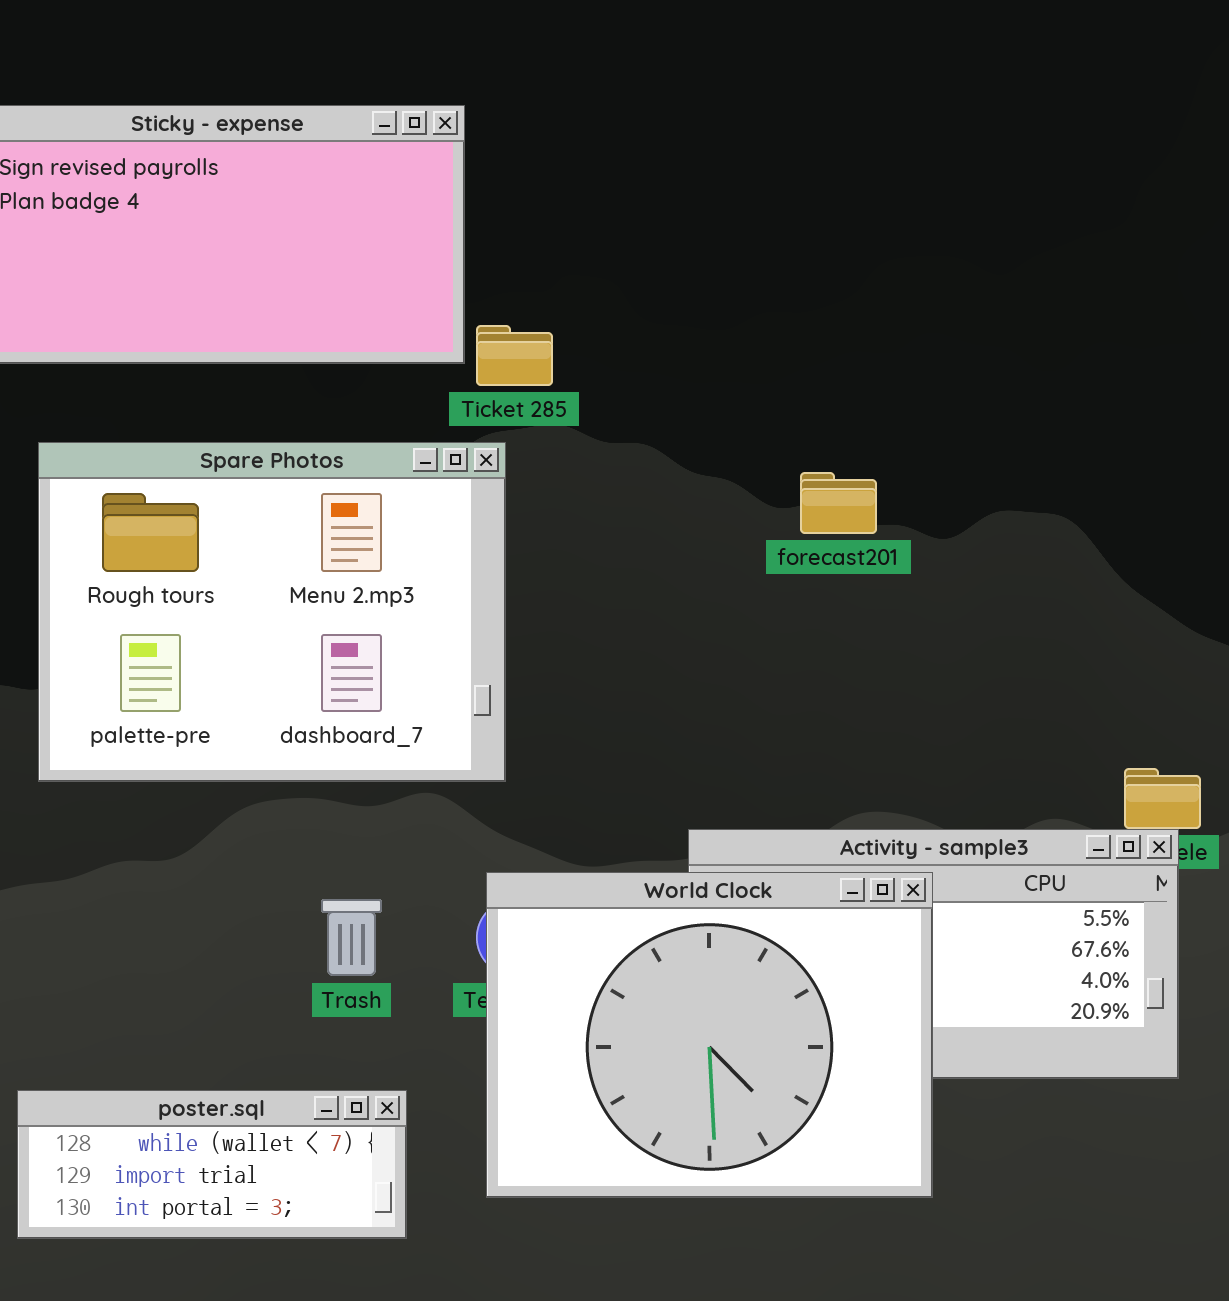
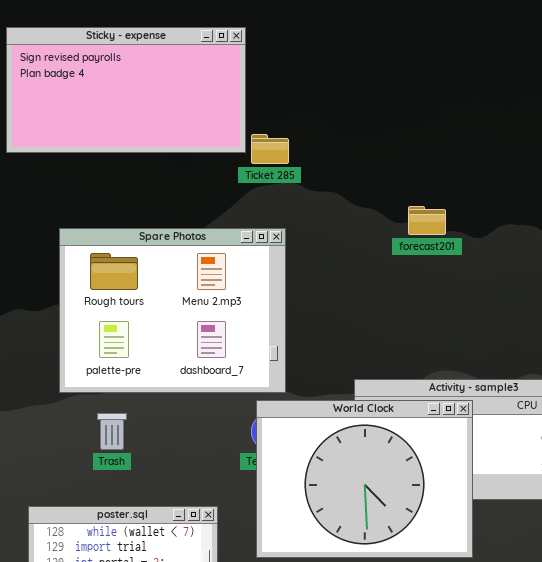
Spare Photos: [38,442,506,782] -> [59,228,286,393], moved
Trash: [321,899,382,976] -> [97,413,127,450], moved

